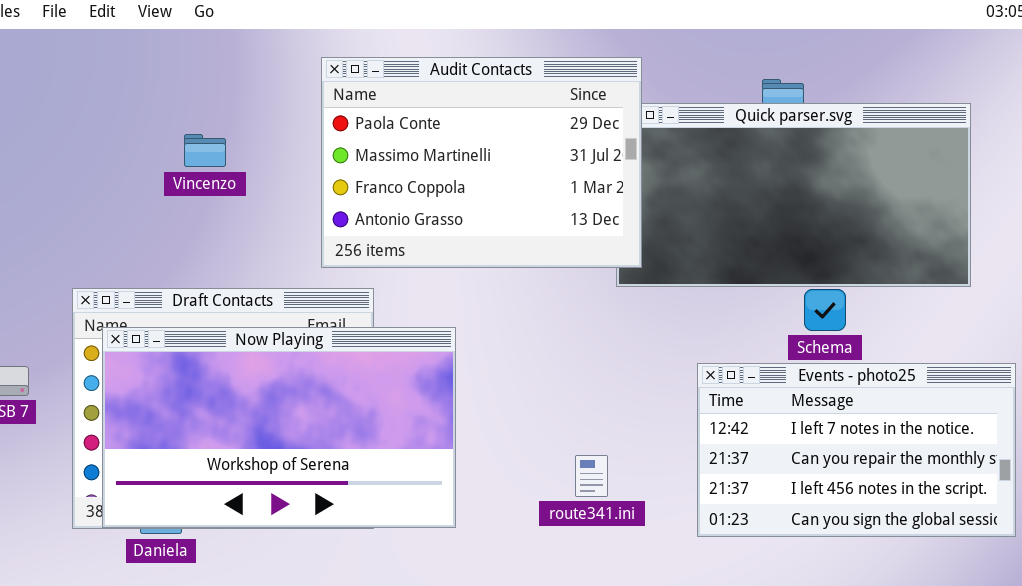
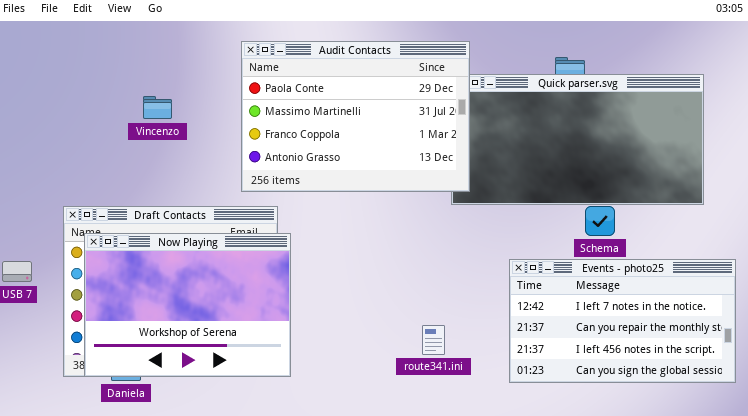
Now Playing: [102,327,456,528] -> [84,233,291,377], resized

